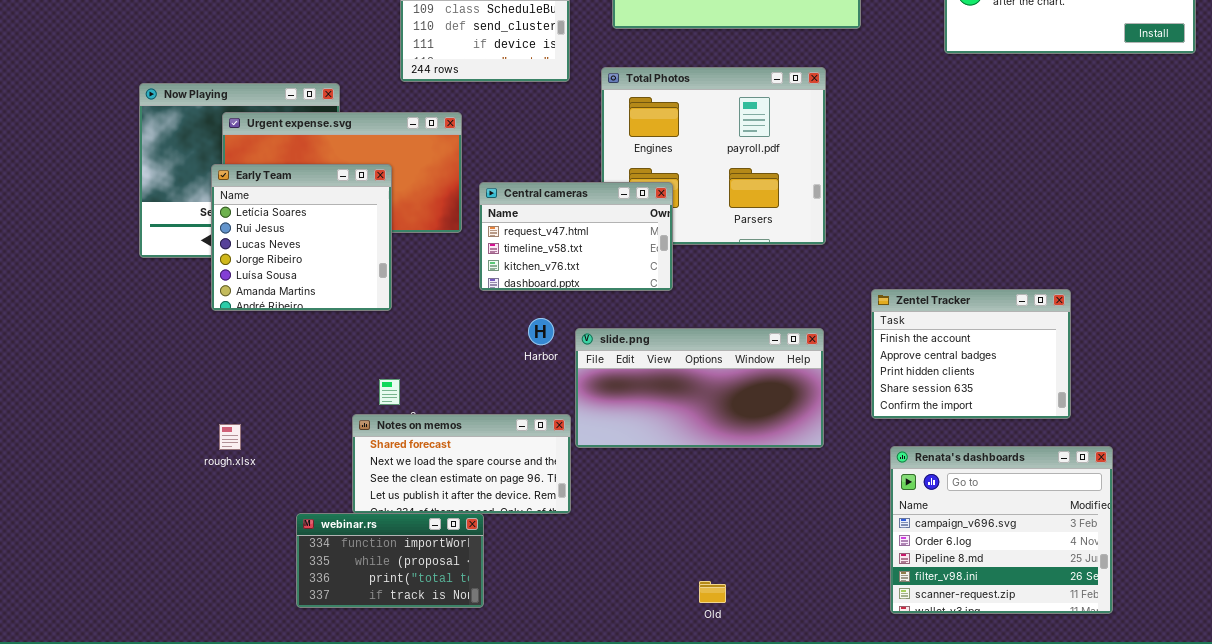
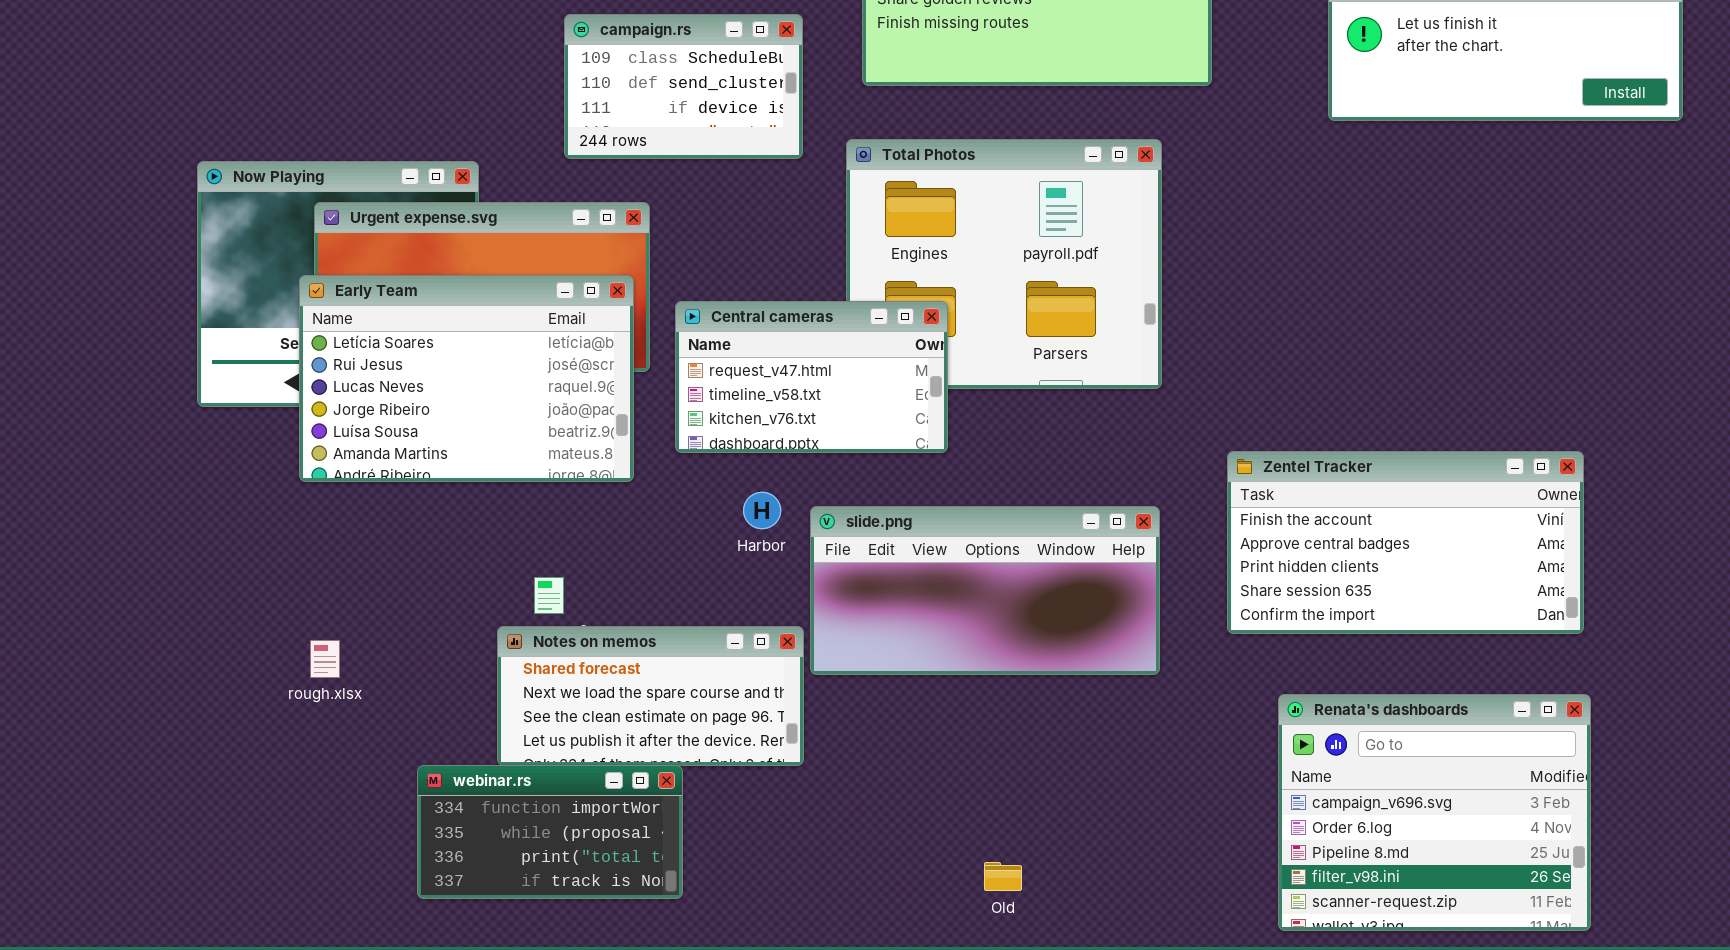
Early Team: [211,164,392,311] -> [299,275,634,482], resized
Zentel Tracker: [871,289,1071,419] -> [1227,451,1584,634], resized
Renata's dashboards: [890,446,1113,614] -> [1278,694,1591,931], moved

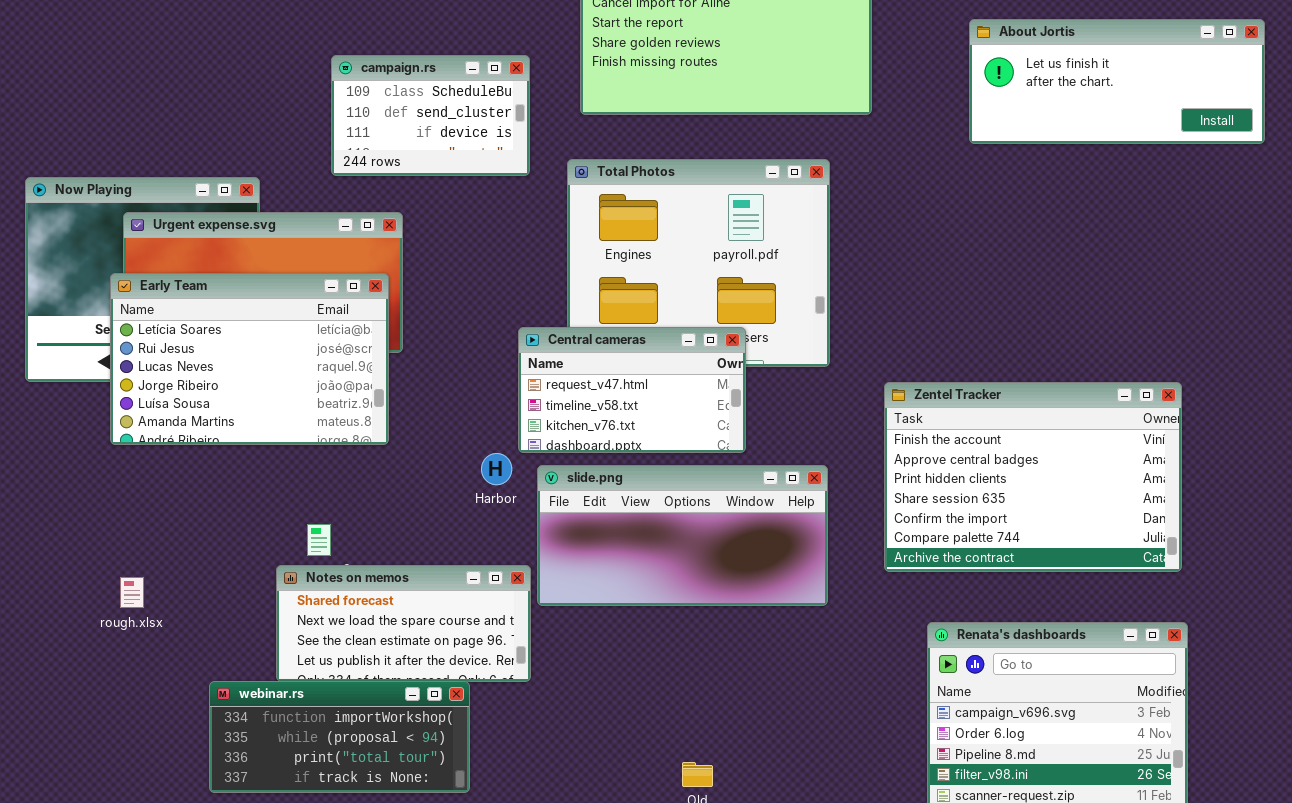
Central cameras: [675,301,948,453] -> [518,327,746,453], moved
Zentel Tracker: [1227,451,1584,634] -> [884,382,1182,572], resized
webinar.rs: [417,765,683,899] -> [209,681,470,793], resized

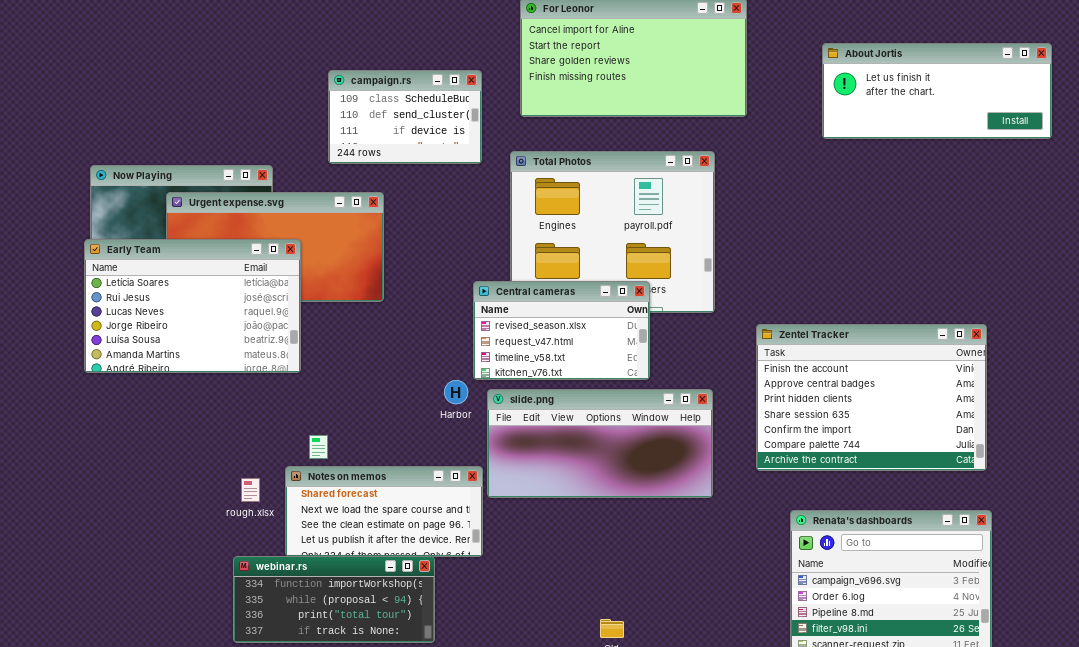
Early Team: [110,273,389,445] -> [84,239,301,373], moved
Central cameras: [518,327,746,453] -> [473,281,650,380], scrolled up 1 row
rough.xlsx: [120,577,144,608] -> [241,478,260,502], moved

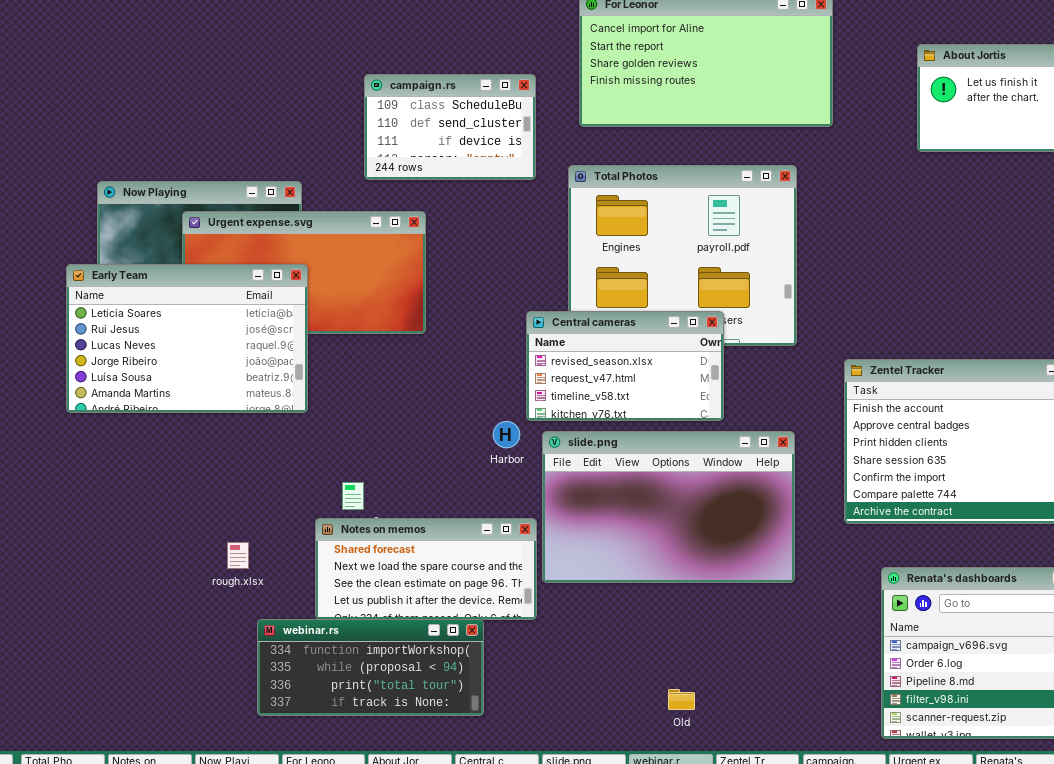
Early Team: [84,239,301,373] -> [66,264,308,413], moved
slide.png: [487,389,713,498] -> [542,431,795,583], resized
rough.xlsx: [241,478,260,502] -> [227,542,249,569], moved

